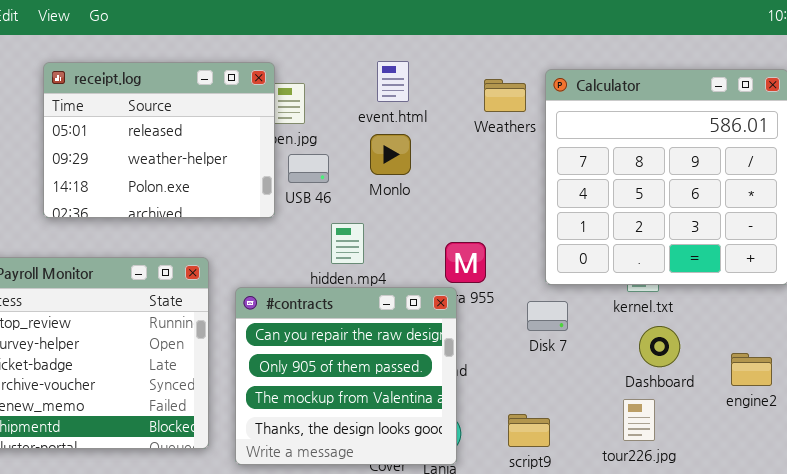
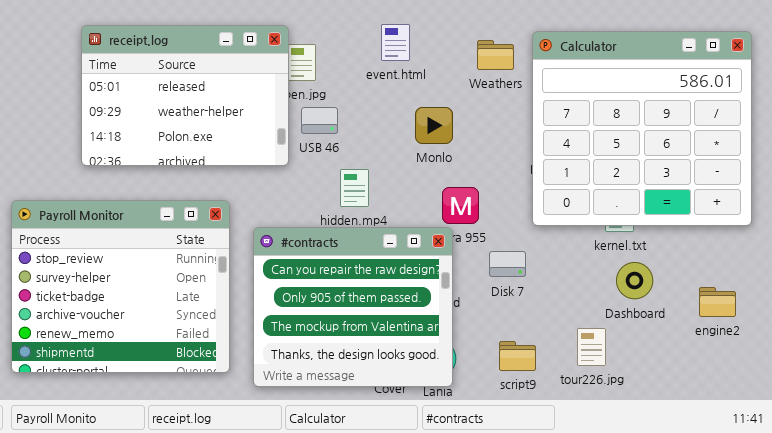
Monlo: [370,134,411,175] -> [415,107,453,144], moved
Disk 7: [527,301,568,331] -> [489,251,526,277], moved
tour226.jpg: [623,399,655,441] -> [577,328,606,366], moved

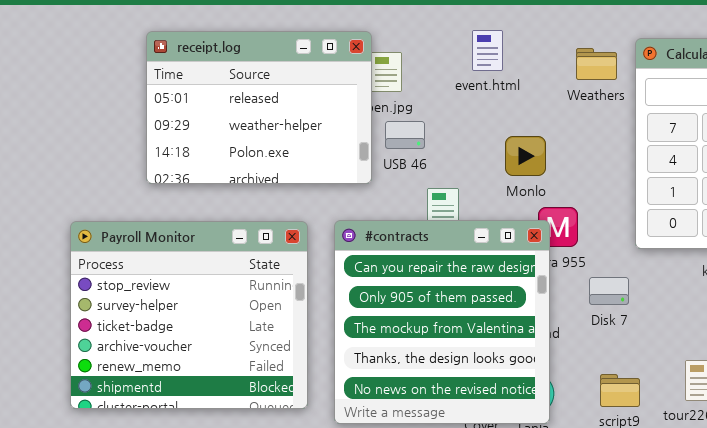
Monlo: [415,107,453,144] -> [505,136,546,176], moved
#contracts: [253,227,453,387] -> [334,220,550,424], resized

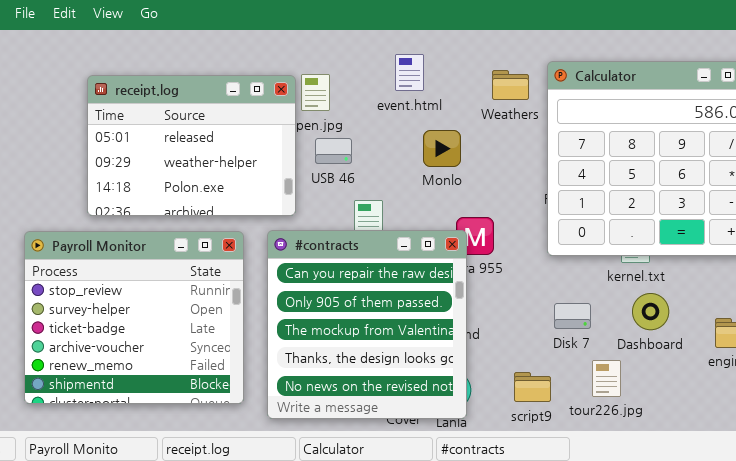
receipt.log: [146,31,372,184] -> [87,75,296,216], moved
Monlo: [505,136,546,176] -> [423,130,461,167], moved
Disk 7: [589,277,629,305] -> [554,303,591,329], moved

